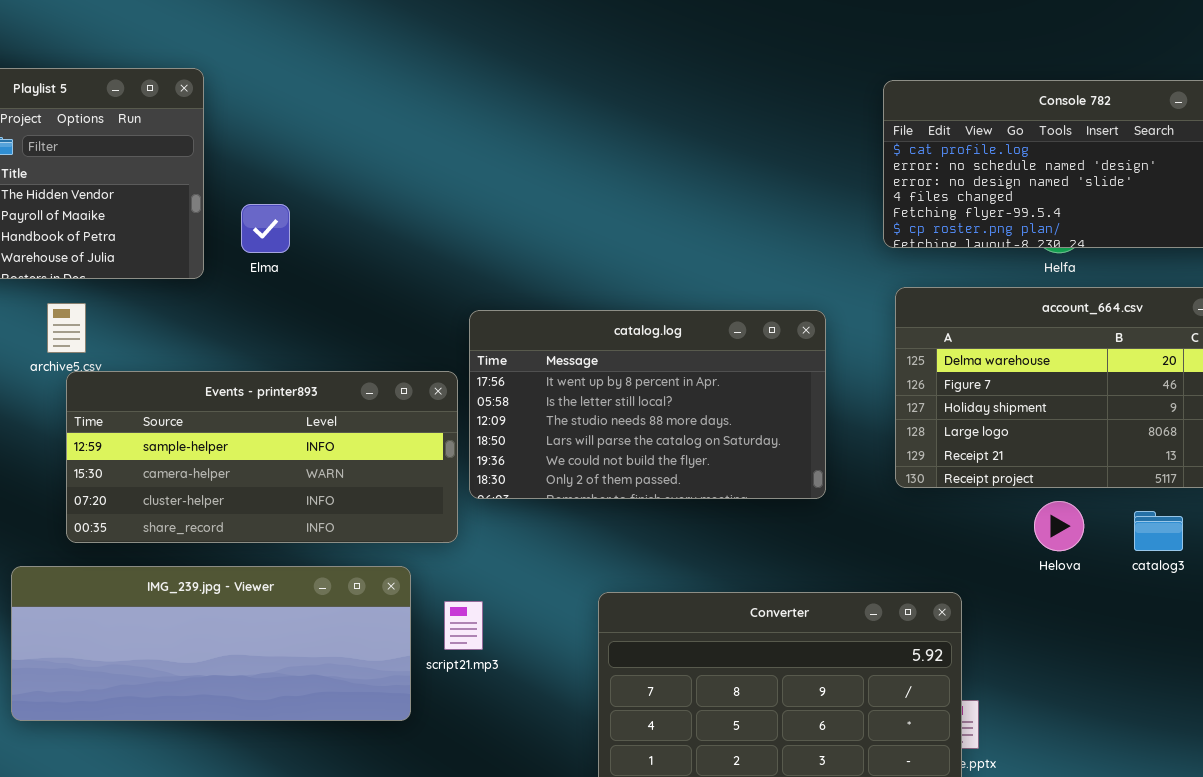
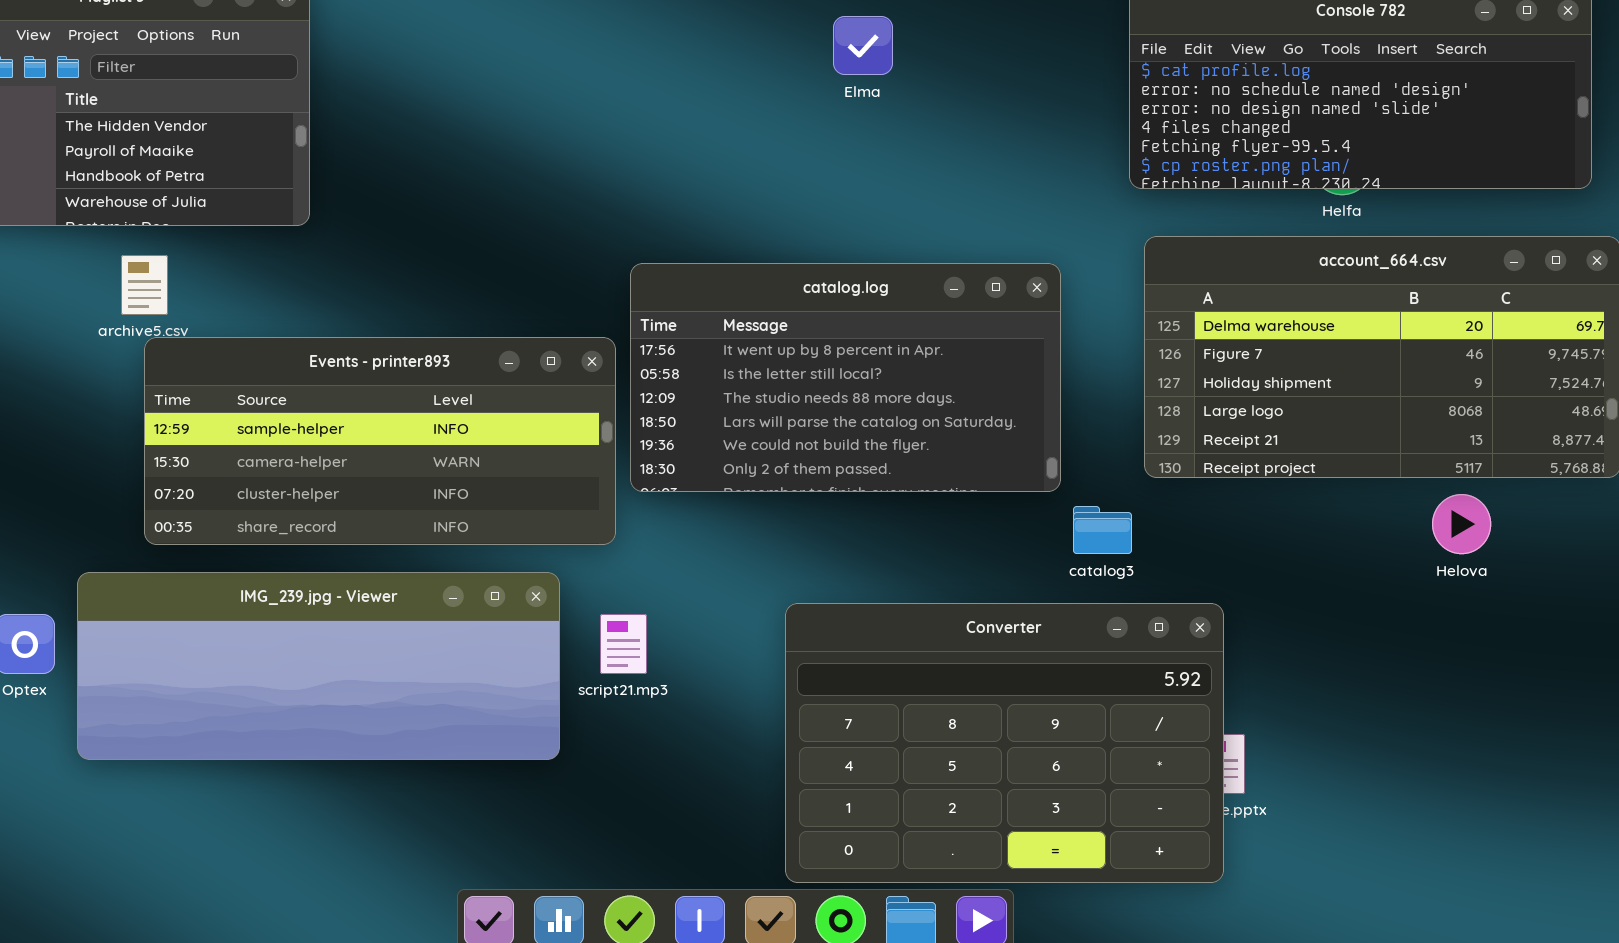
Elma: [241,204,290,253] -> [833,16,893,75], moved
Helova: [1034,501,1084,551] -> [1432,494,1491,554], moved
catalog3: [1134,511,1183,551] -> [1073,506,1132,554], moved

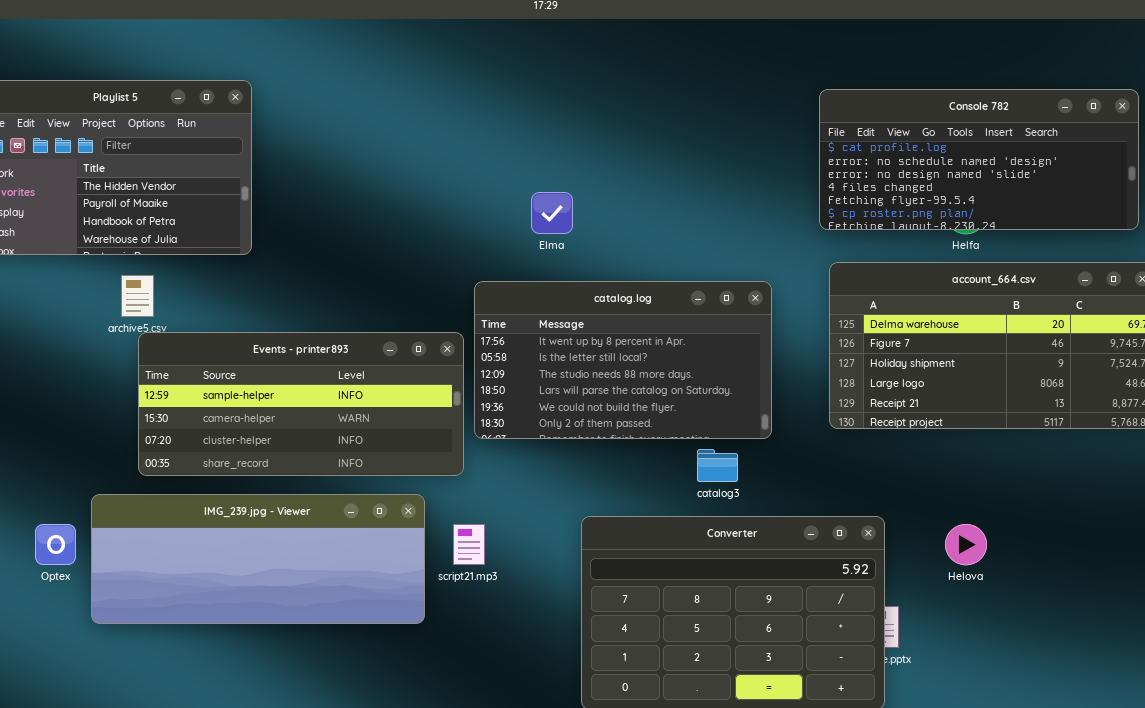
Elma: [833,16,893,75] -> [531,192,573,234], moved
Helova: [1432,494,1491,554] -> [945,524,987,565], moved
catalog3: [1073,506,1132,554] -> [697,449,738,482], moved

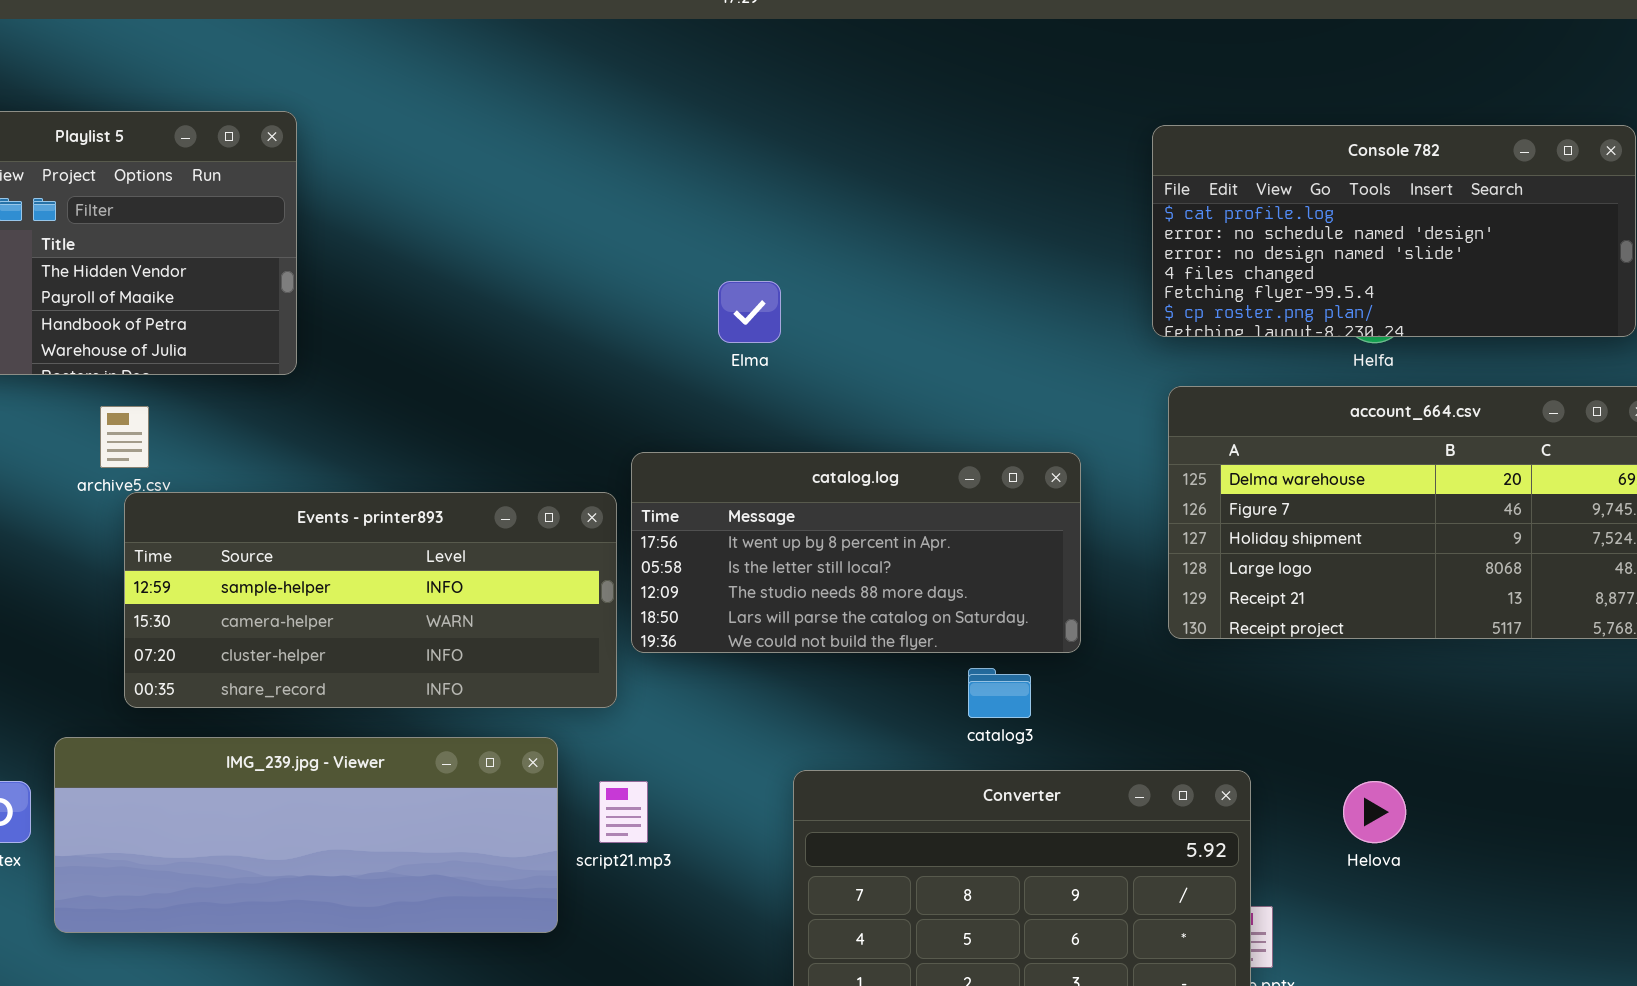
catalog.log: [474,281,772,439] -> [631,452,1081,653], resized

